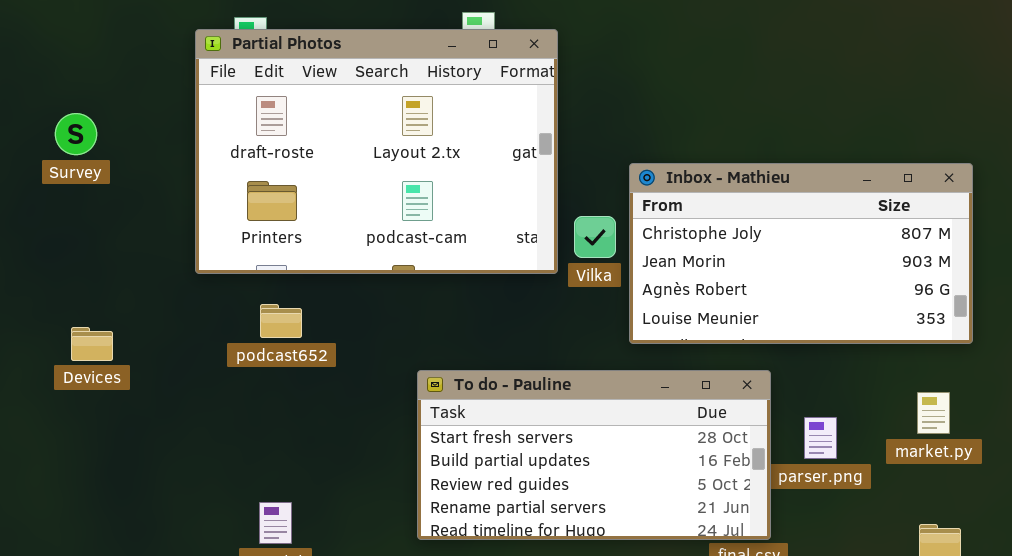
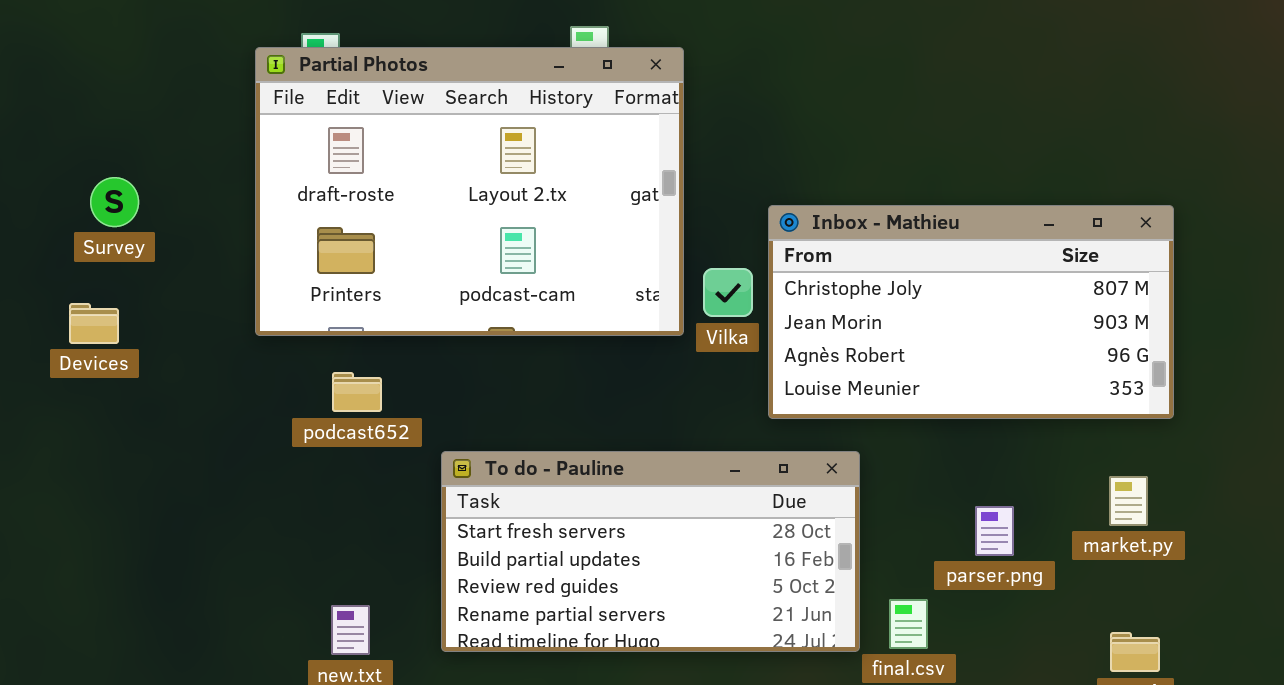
Survey: [55,113,97,155] -> [90,177,139,227], moved
Devices: [71,327,113,361] -> [69,303,119,344], moved
To do - Pauline: [417,370,771,540] -> [441,451,860,652], moved

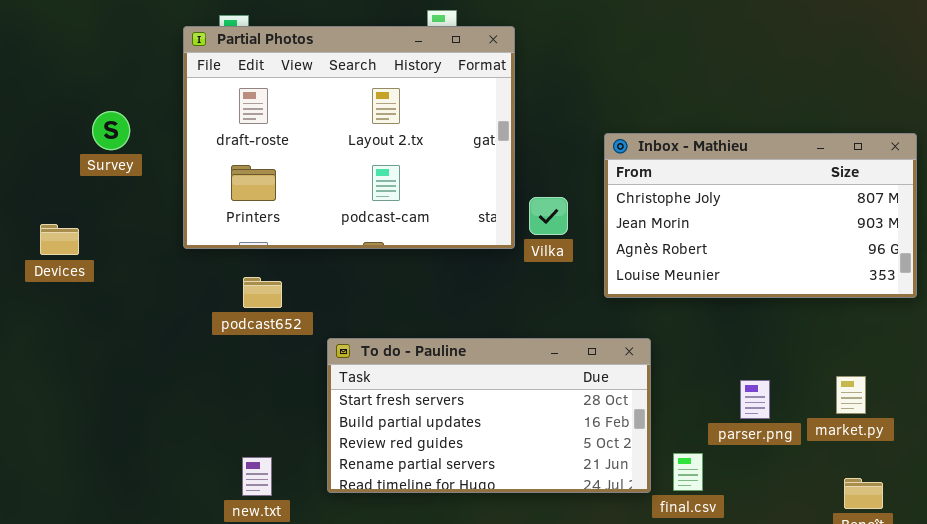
Survey: [90,177,139,227] -> [92,111,130,150], moved
Inbox - Mathieu: [768,205,1174,419] -> [604,133,917,298], moved
market.py: [1109,476,1148,526] -> [836,376,866,414], moved

